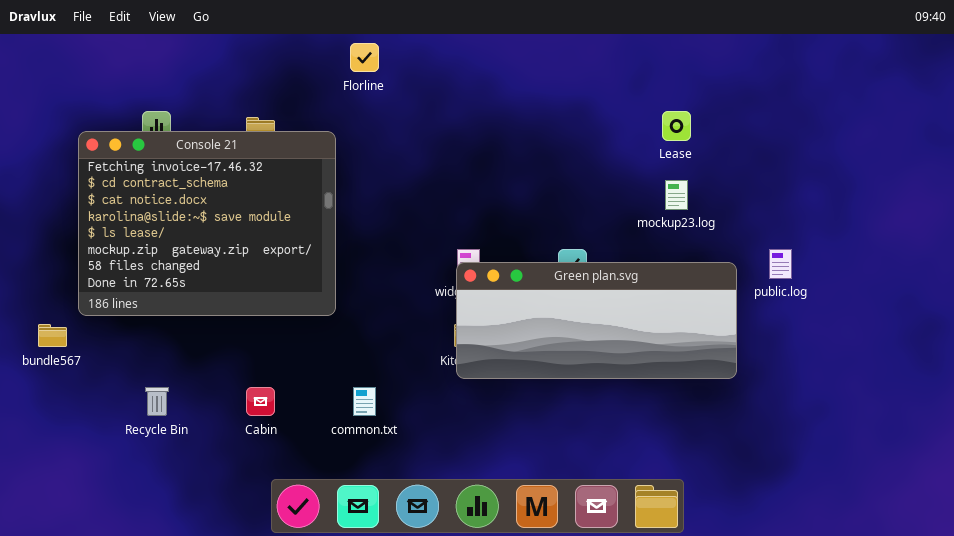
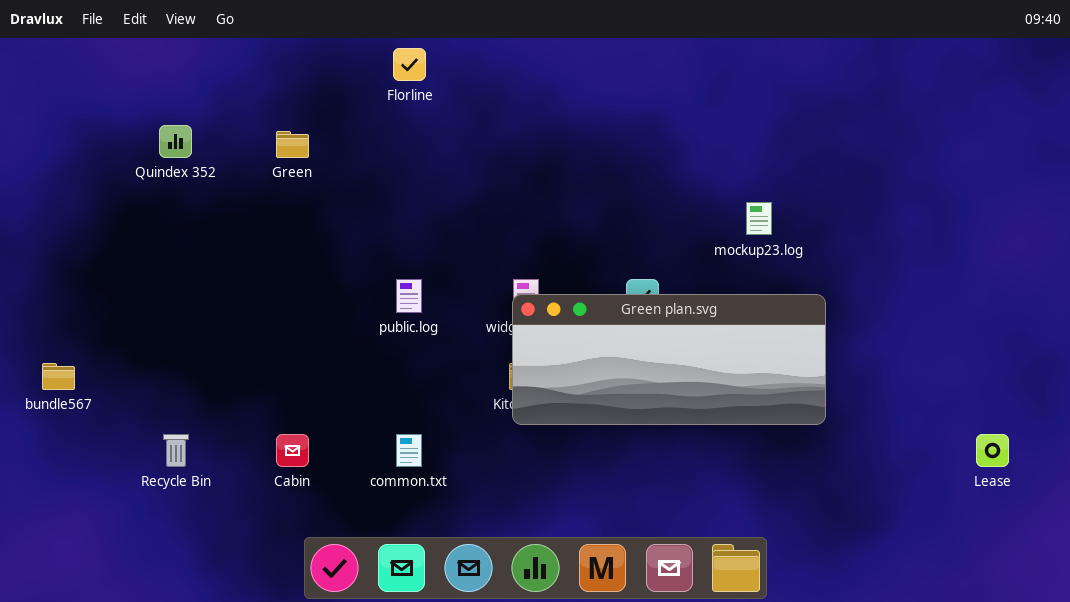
Lease: [662,111,691,141] -> [976,434,1009,467], moved
Console 21: [78,131,336,316] -> none, closed
public.log: [769,249,792,279] -> [396,279,422,313], moved

